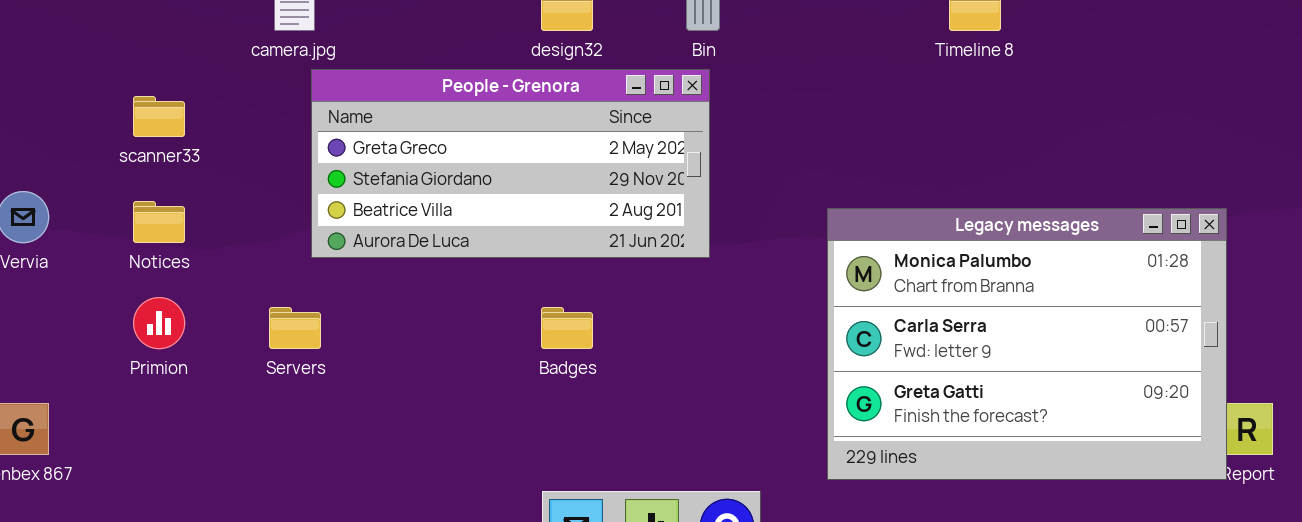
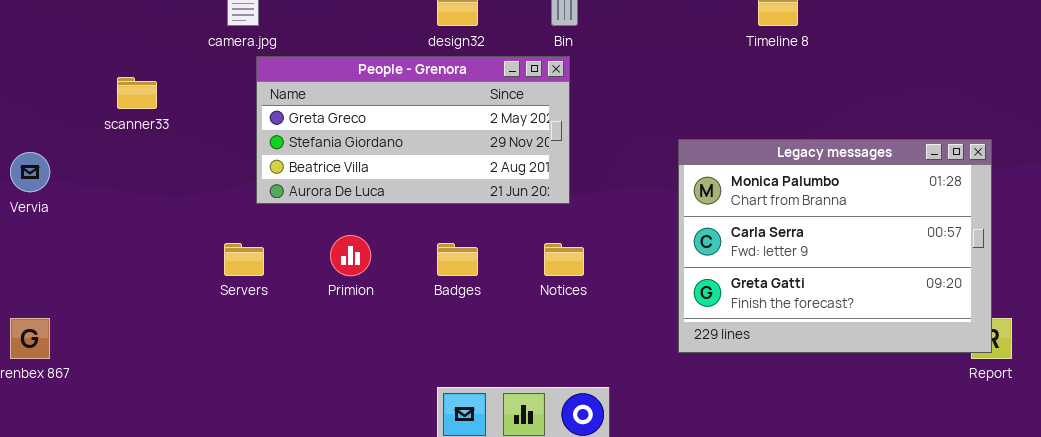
Notices: [133,201,185,243] -> [544,243,584,276], moved
Legacy messages: [827,208,1227,480] -> [678,139,992,353], moved
Primion: [133,297,185,349] -> [330,235,371,276], moved

